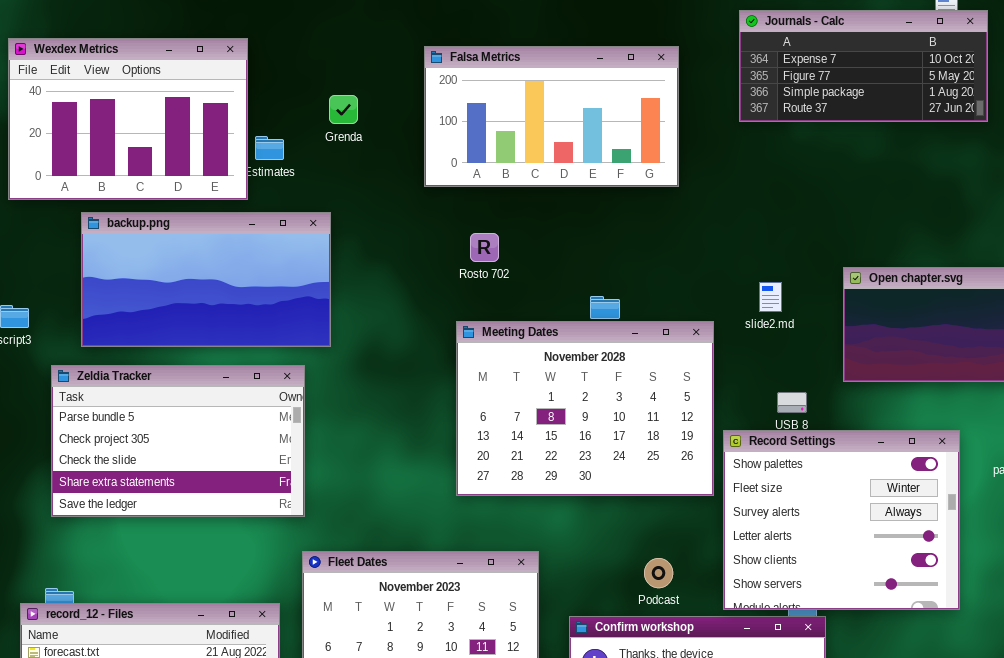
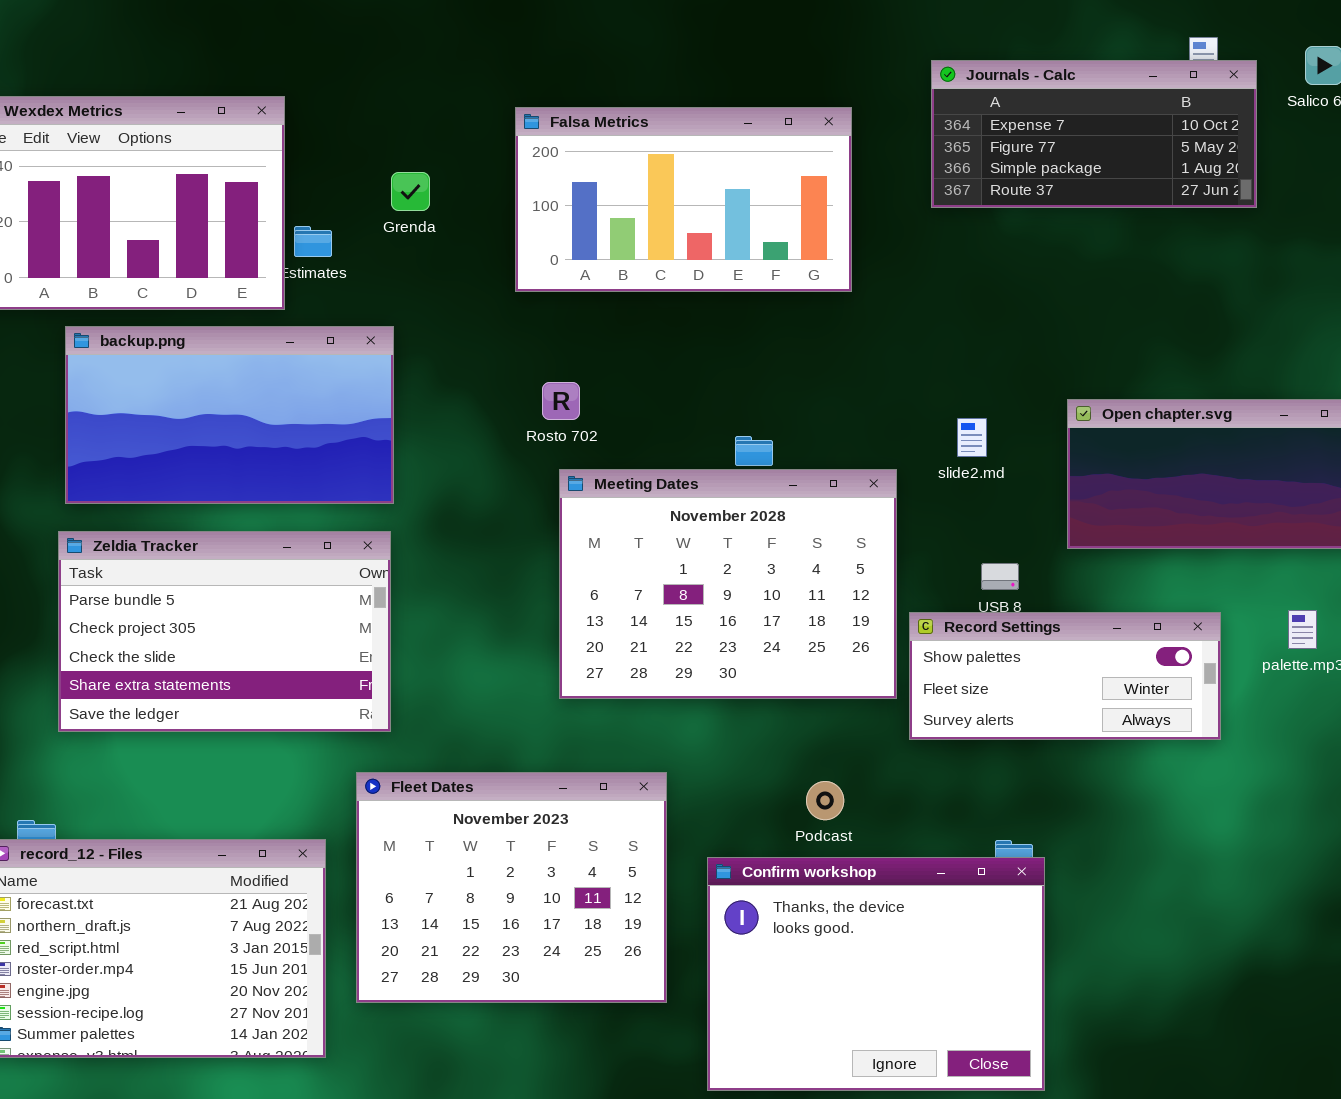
Rosto 702: [470,233,499,262] -> [542,382,580,420], moved
Zeldia Tracker: [51,365,305,517] -> [58,531,391,732], moved
Record Settings: [723,430,960,610] -> [909,612,1221,740], resized

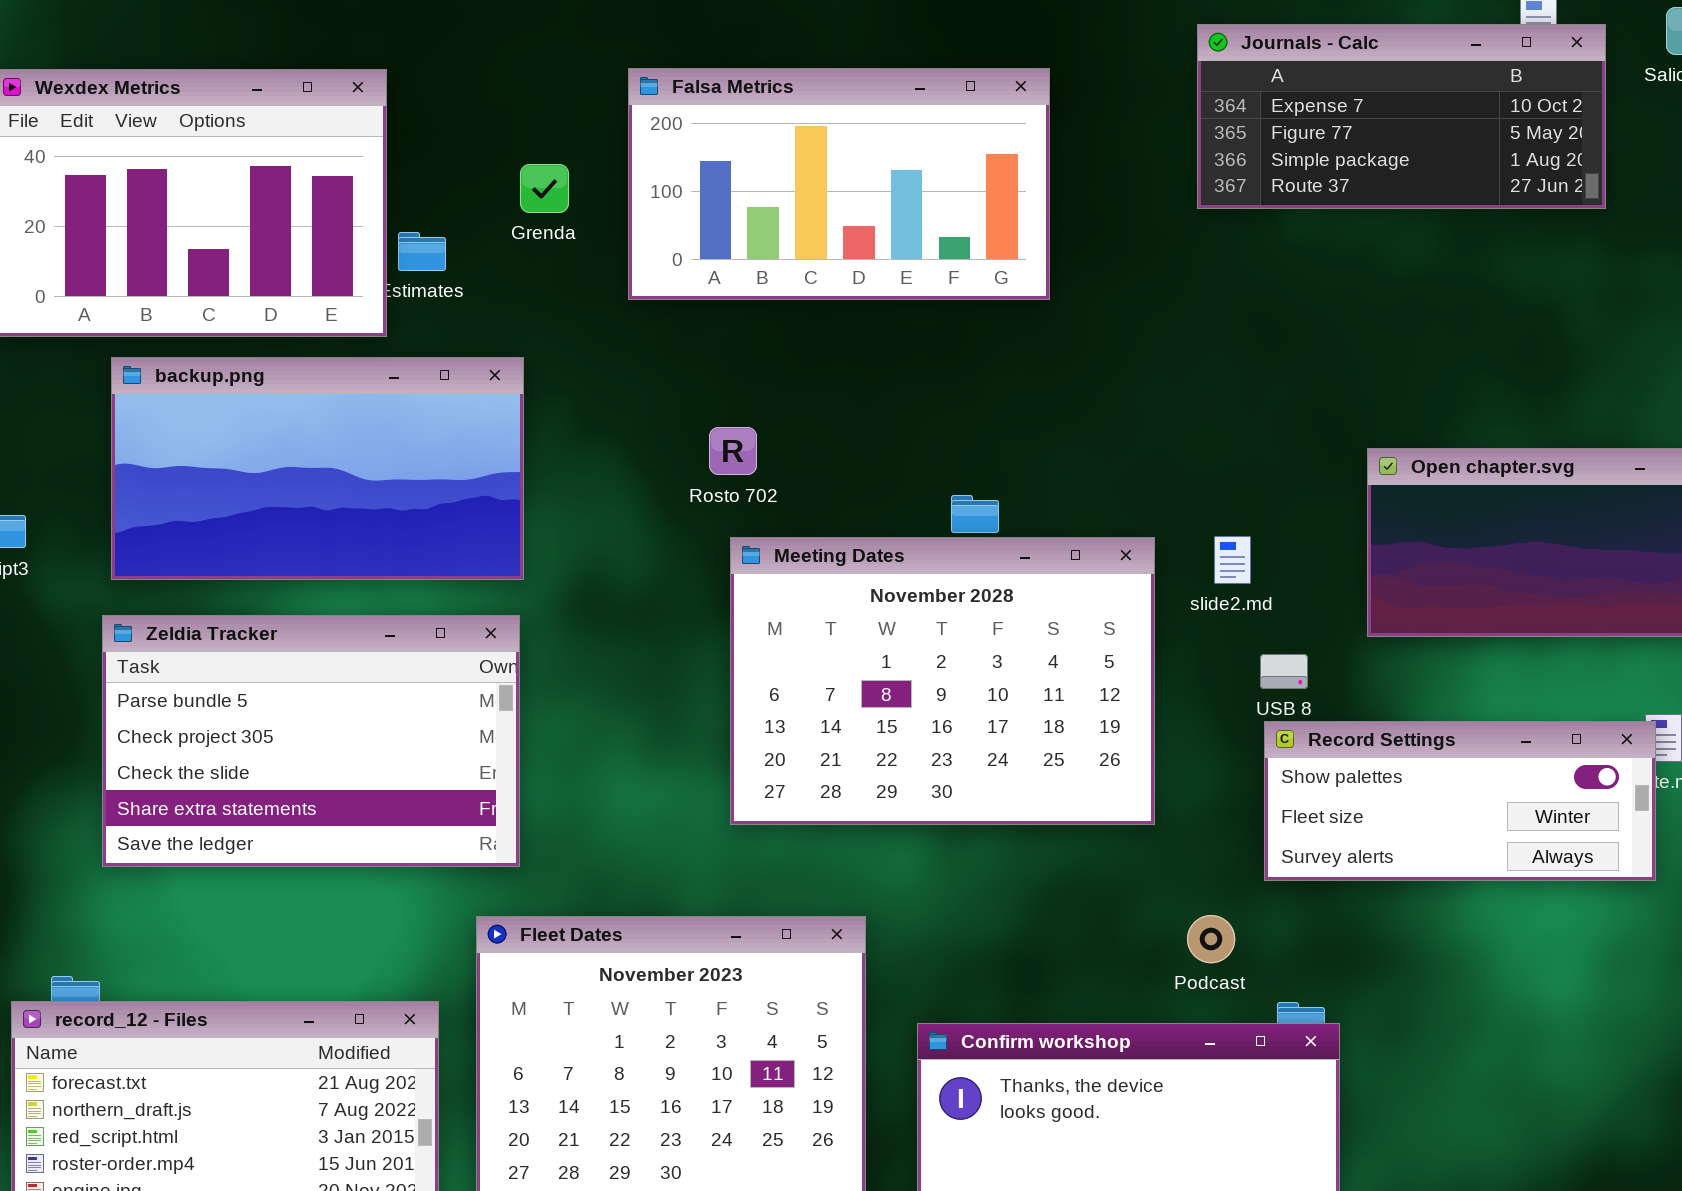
Falsa Metrics: [515,107,852,292] -> [628,68,1050,300], moved
slide2.md: [957,418,987,457] -> [1214,536,1251,584], moved
Record Settings: [909,612,1221,740] -> [1264,721,1656,881], moved
Podcast: [806,781,844,820] -> [1187,915,1235,963], moved

